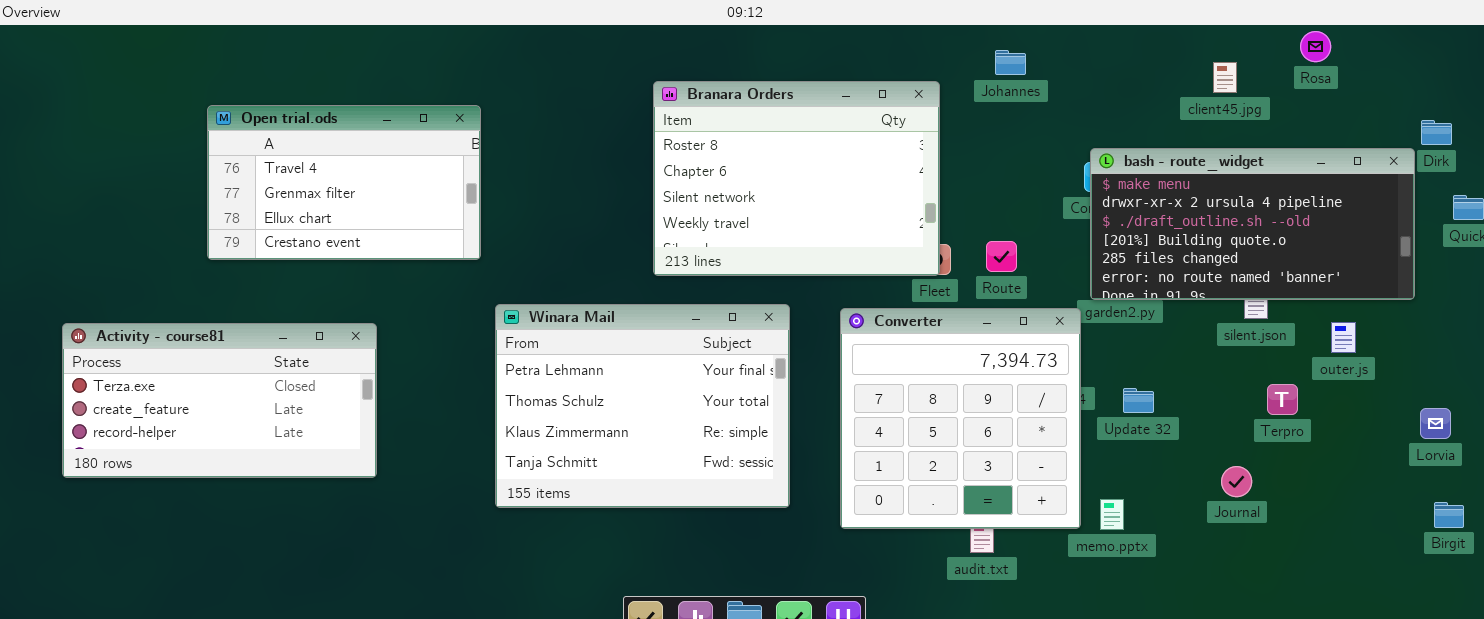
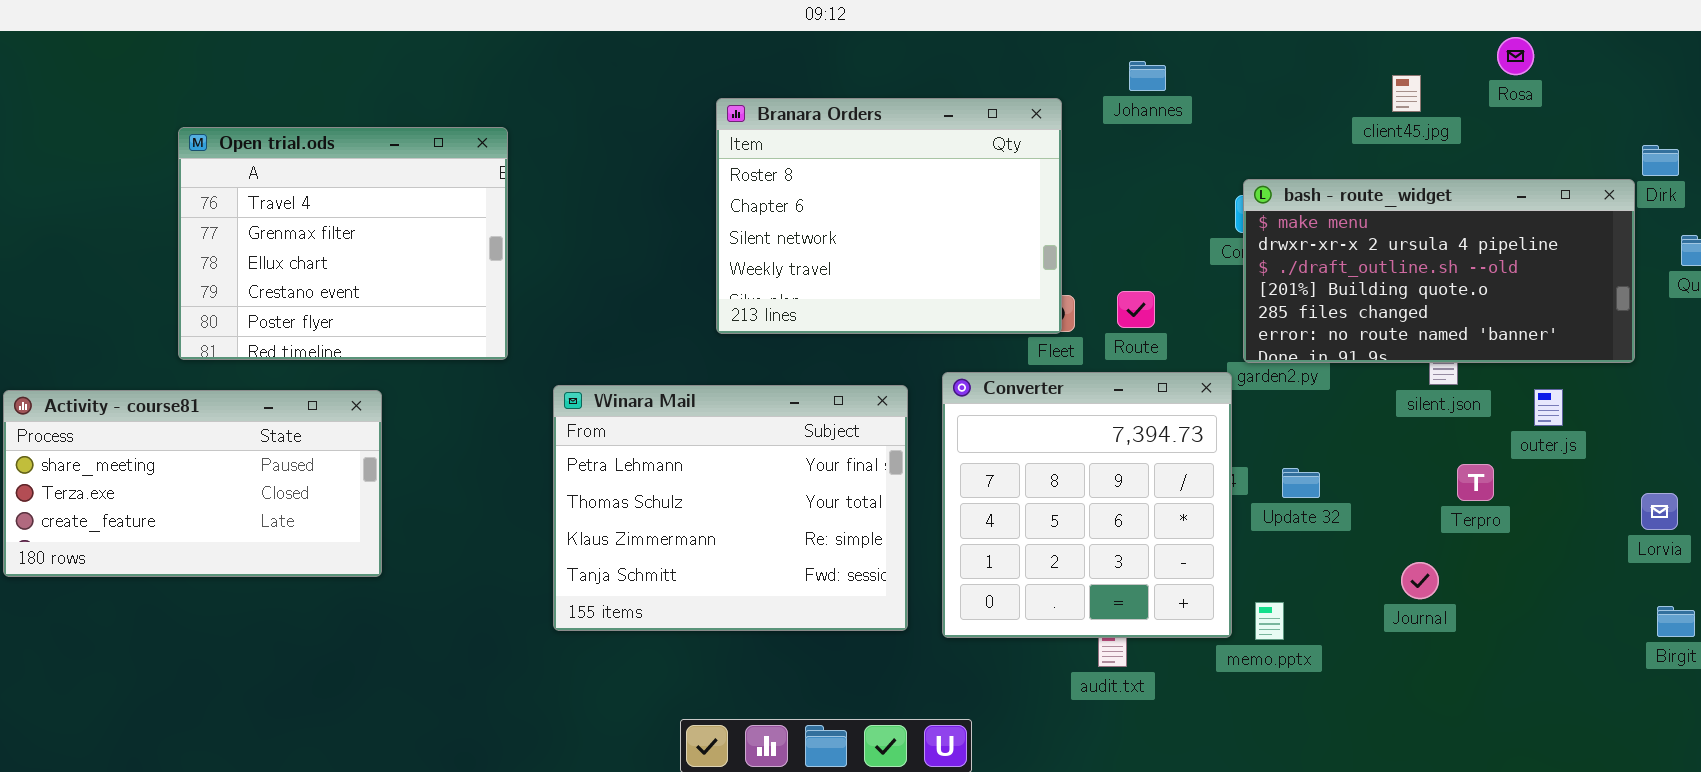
Open trial.ods: [207,105,481,260] -> [178,127,508,360], resized
Winara Mail: [495,304,790,508] -> [553,385,908,631], moved
Activity - course81: [62,323,377,478] -> [3,390,382,577], scrolled up 1 row

